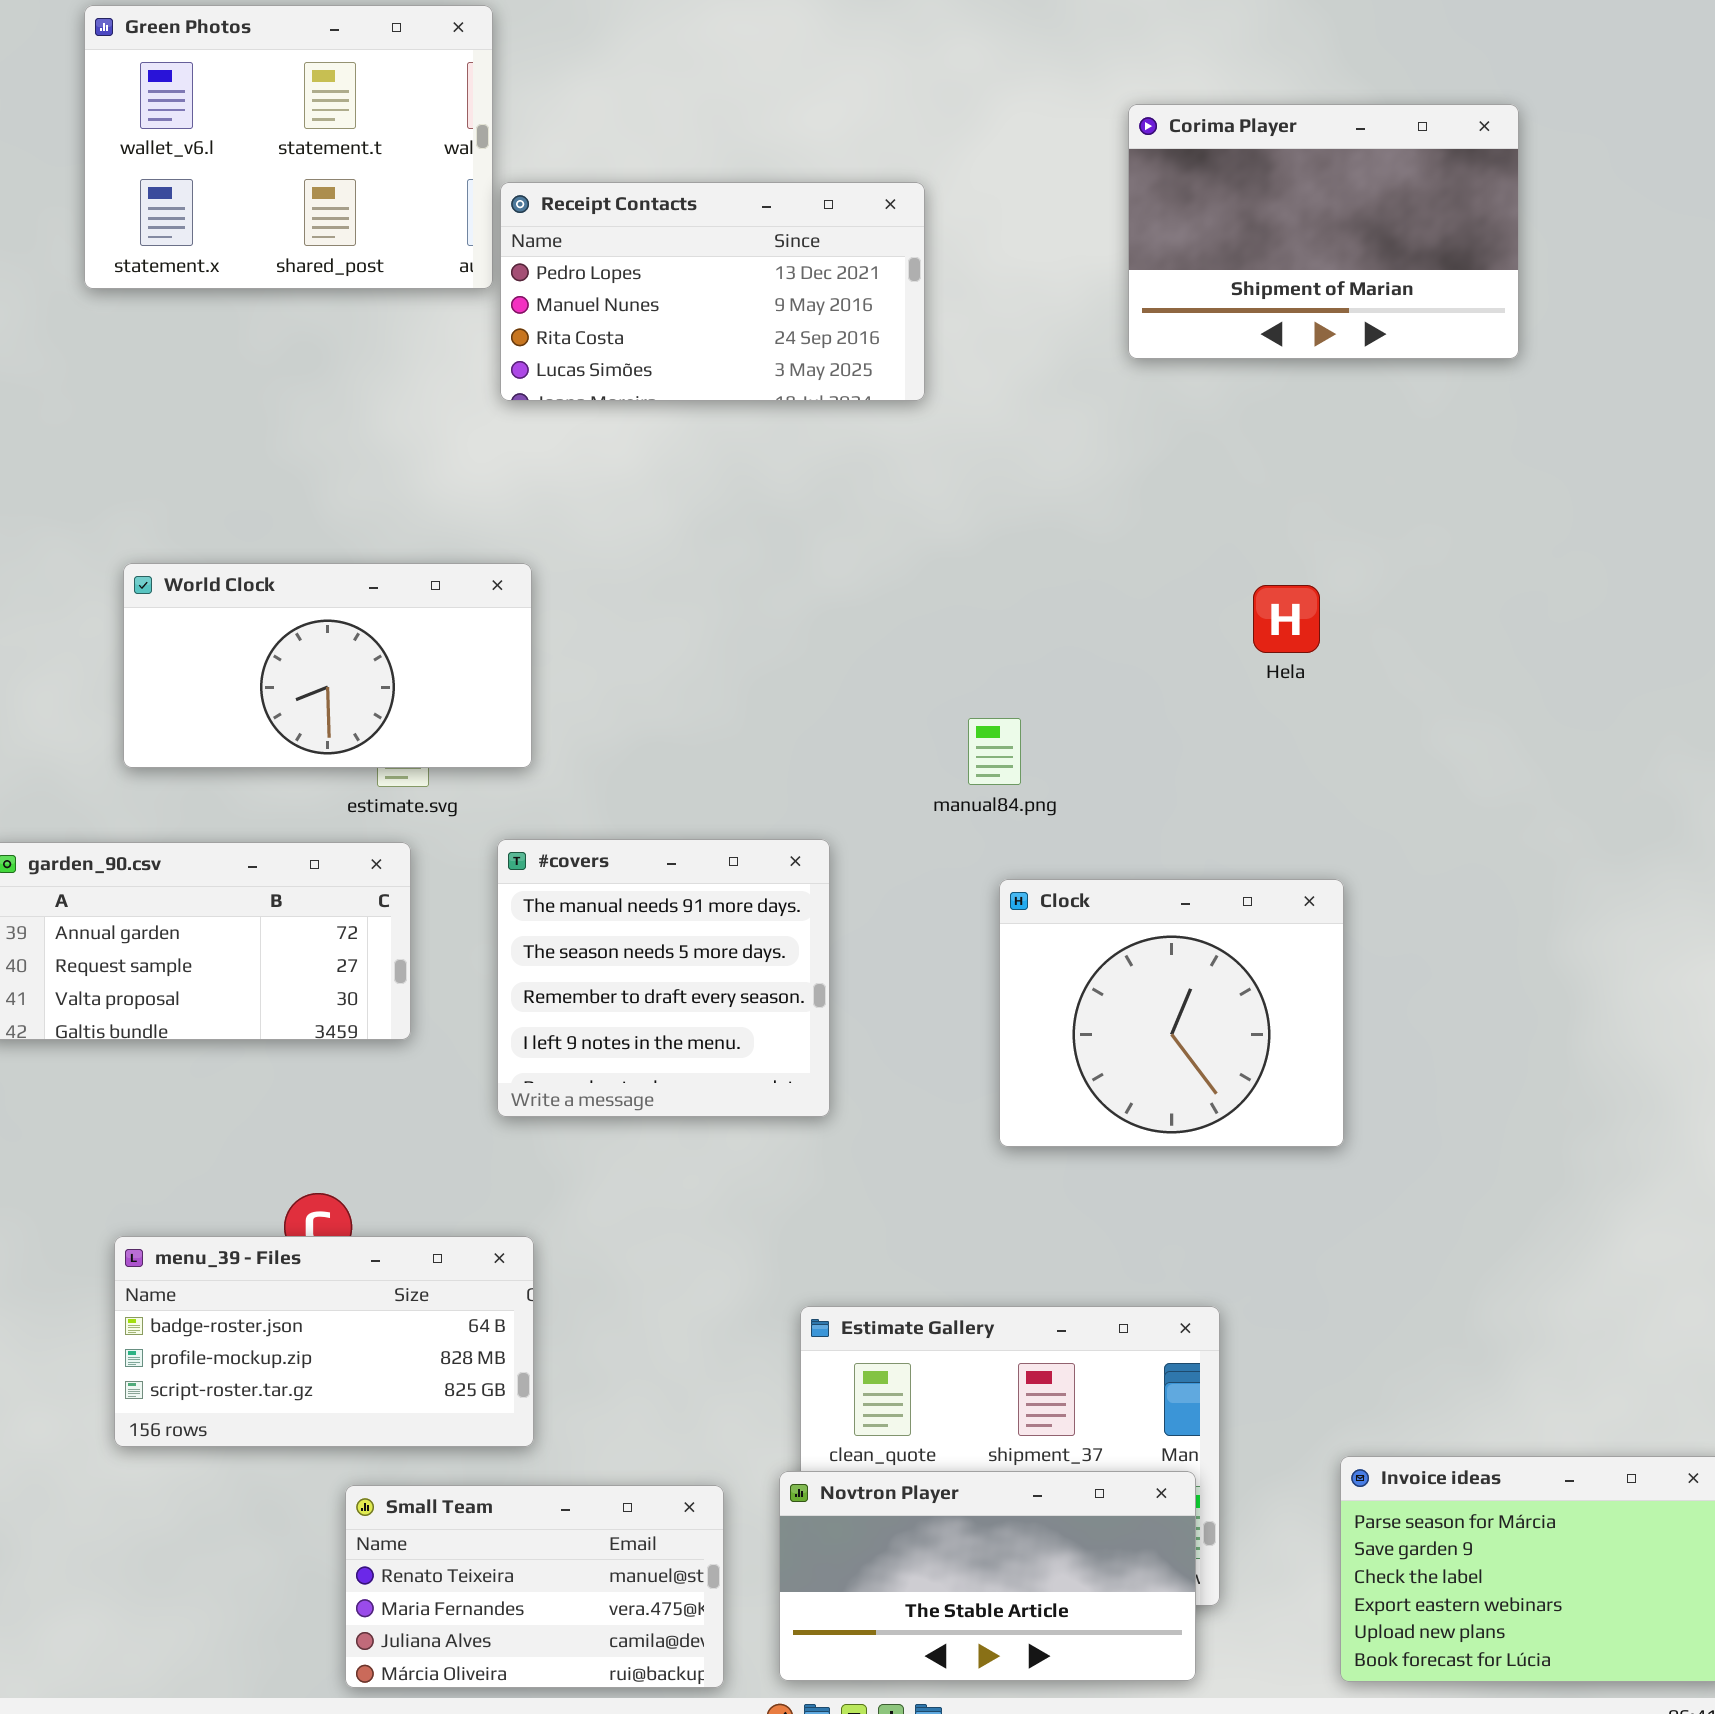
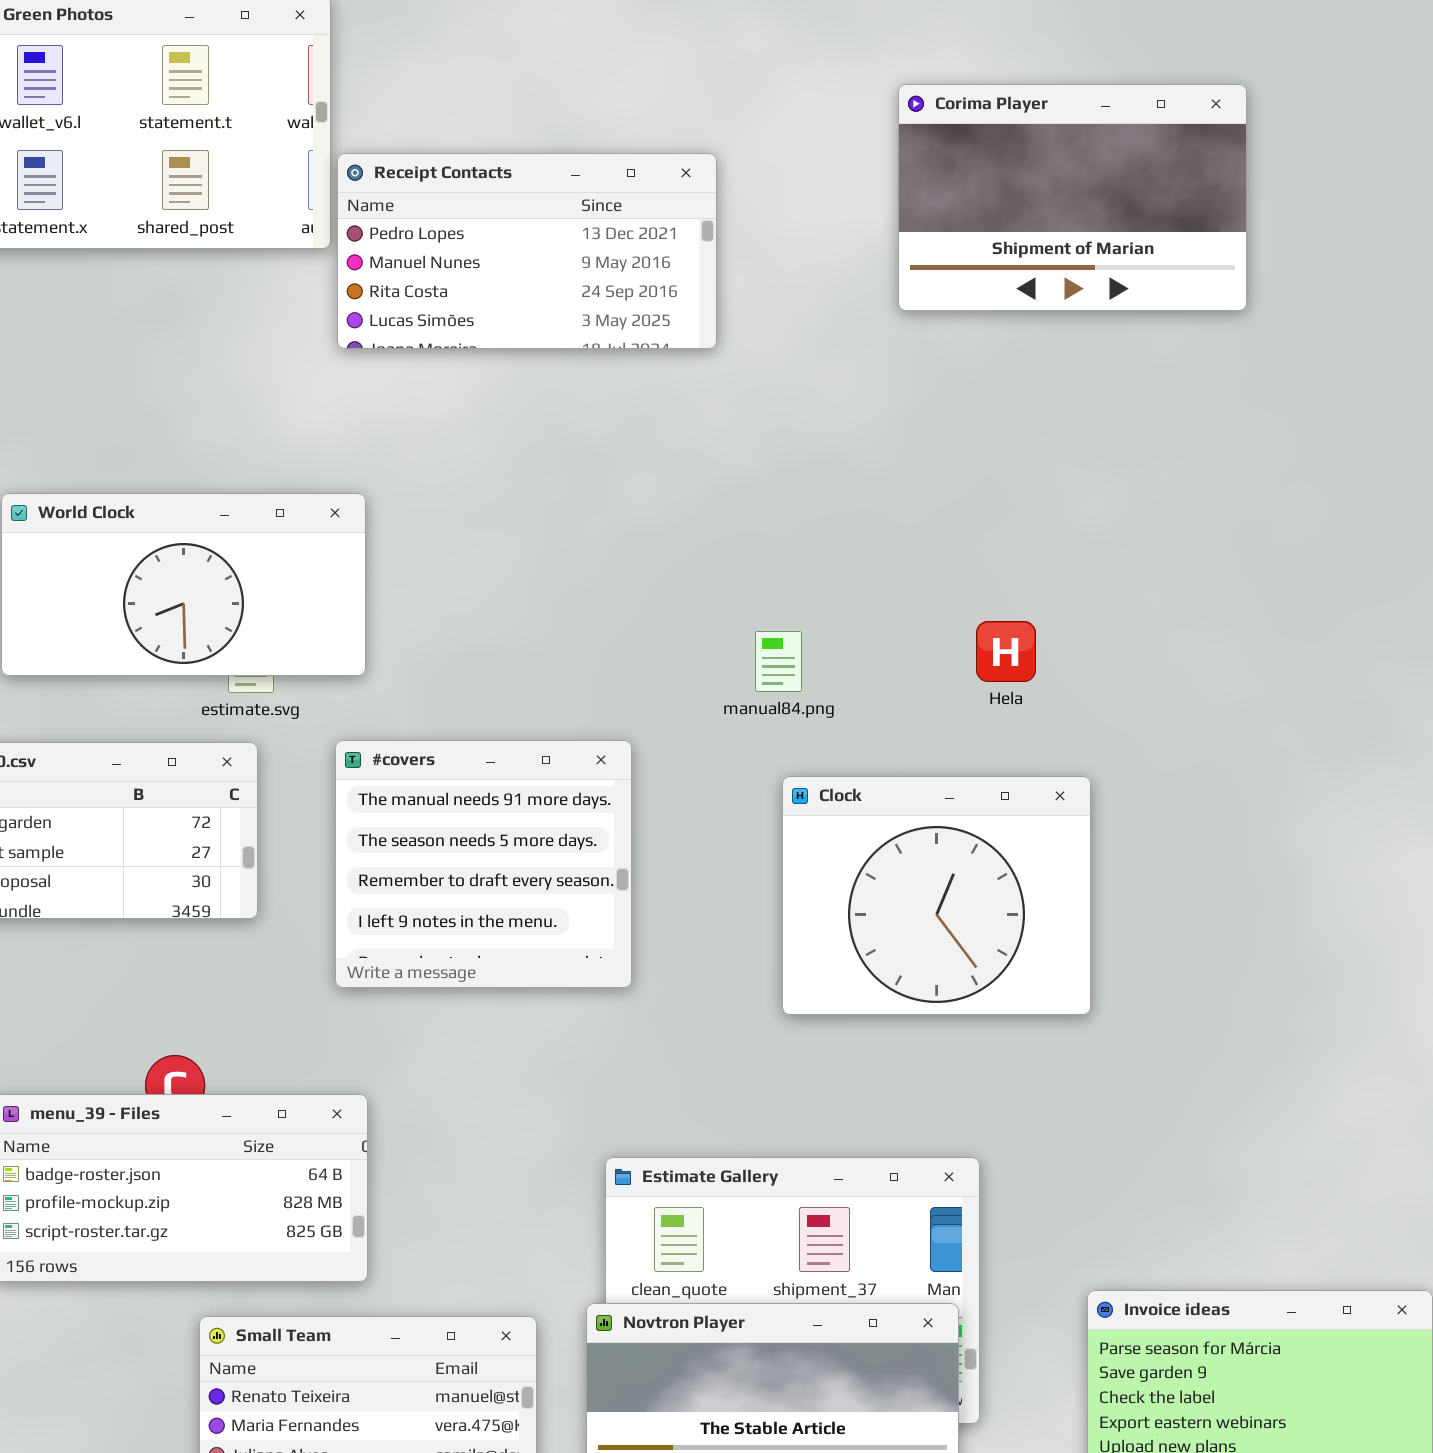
Hela: [1253,585,1320,653] -> [976,621,1036,682], moved

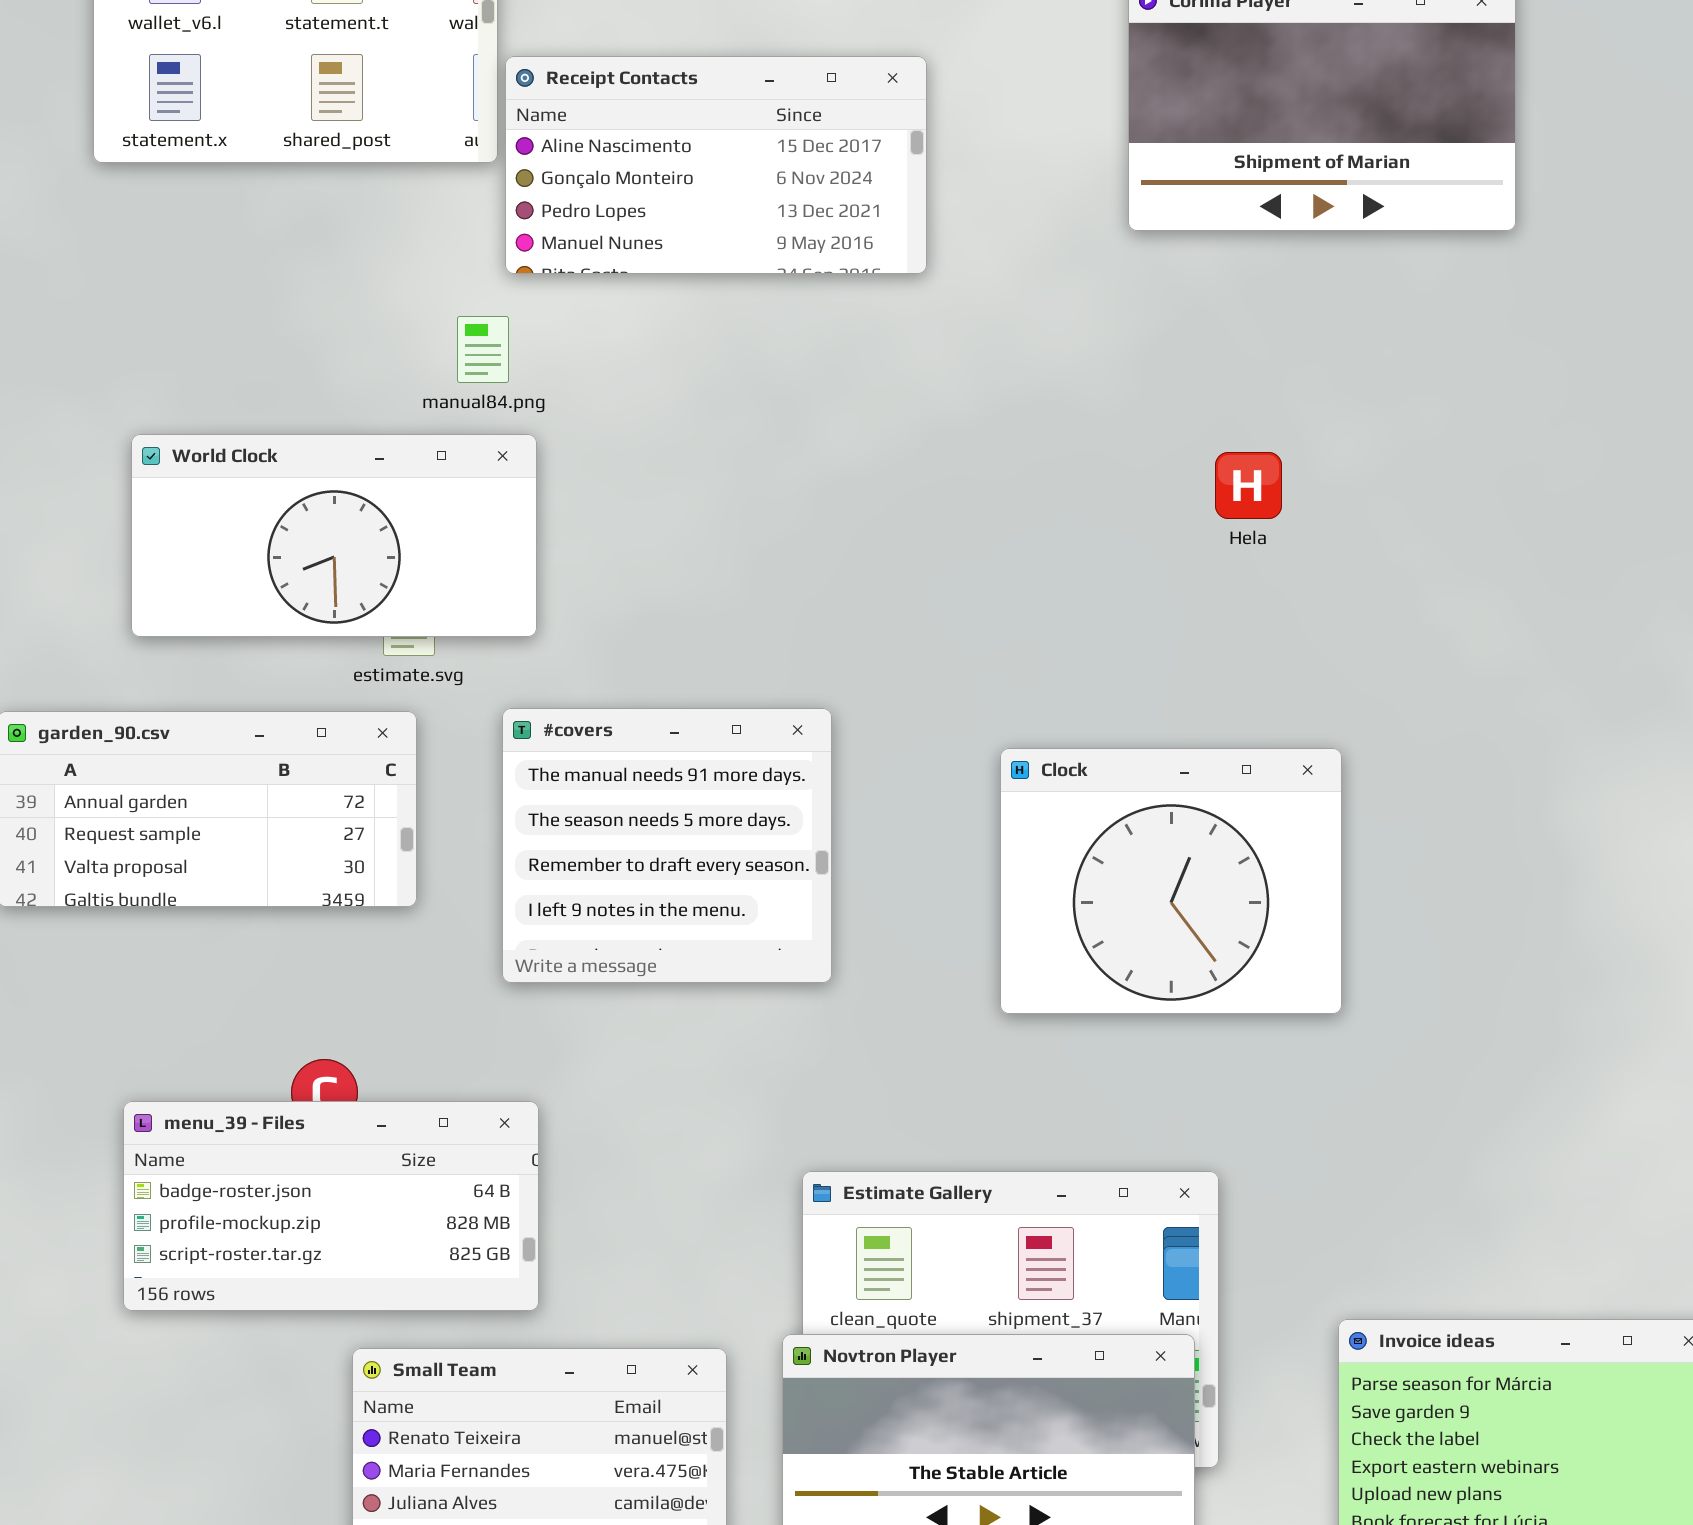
Receipt Contacts: [337,153,717,349] -> [505,56,927,274], scrolled up 2 rows
Hela: [976,621,1036,682] -> [1215,452,1282,519], moved
manual84.png: [755,631,802,692] -> [457,316,509,383], moved

